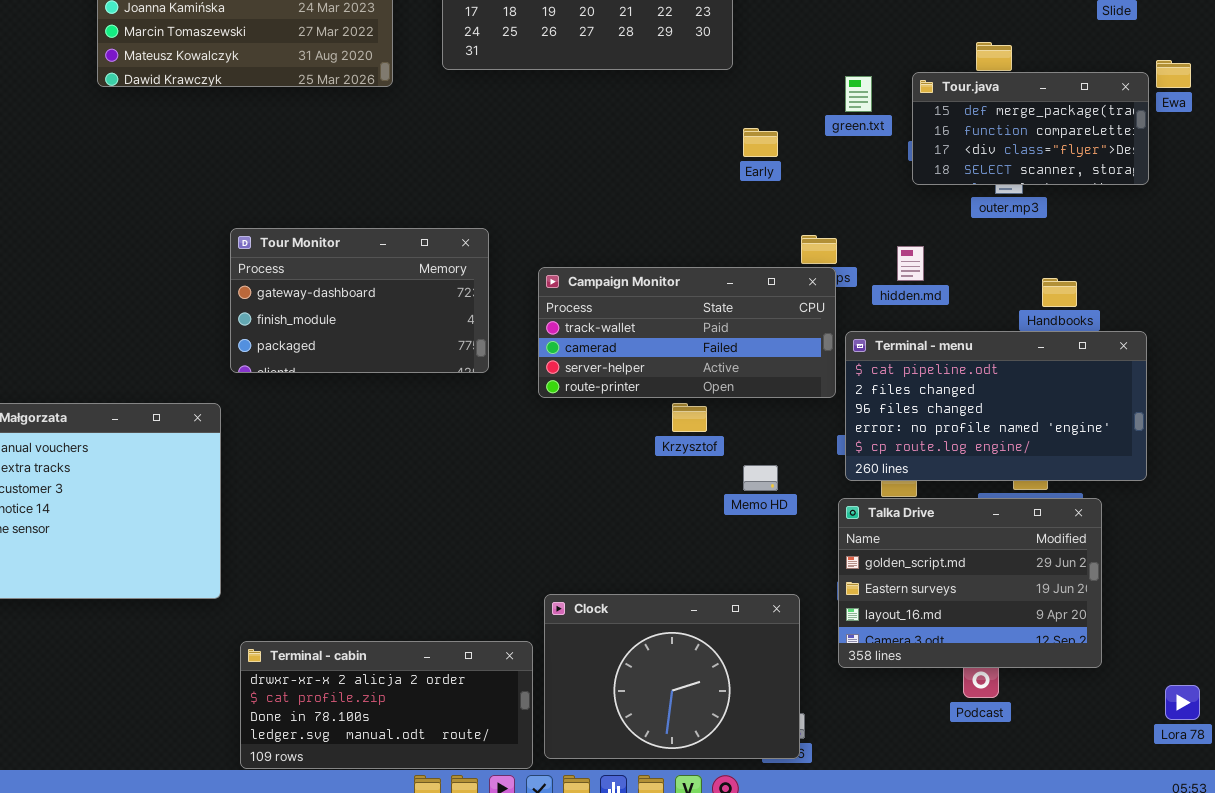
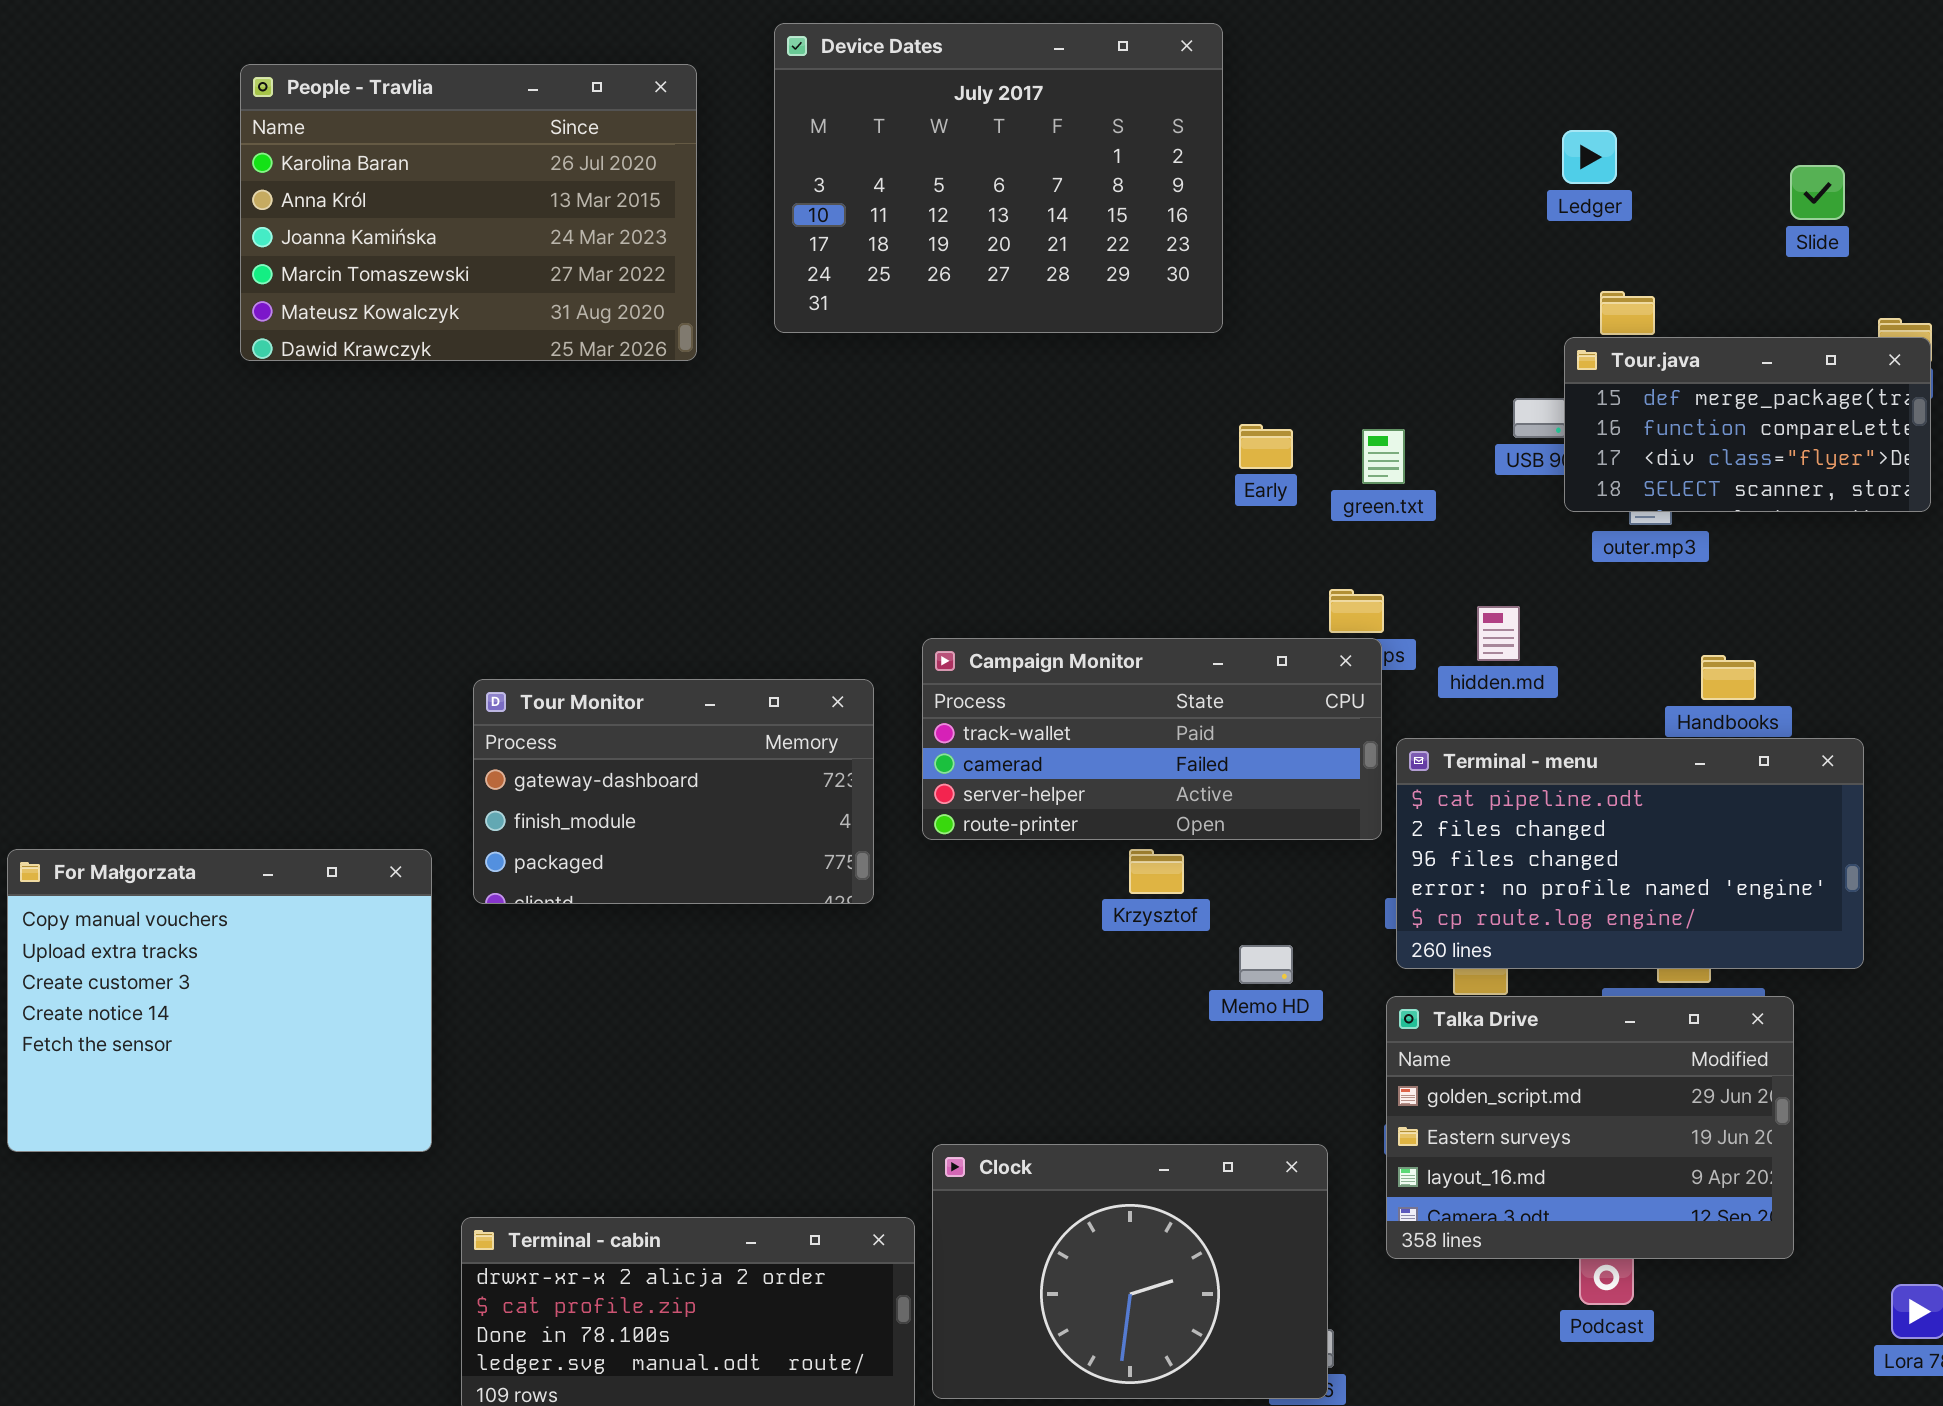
Tour.java: [912,72,1149,185] -> [1564,337,1931,512], moved
green.txt: [845,76,872,112] -> [1362,429,1405,484], moved
Tour Monitor: [230,228,489,373] -> [473,679,874,904], moved

